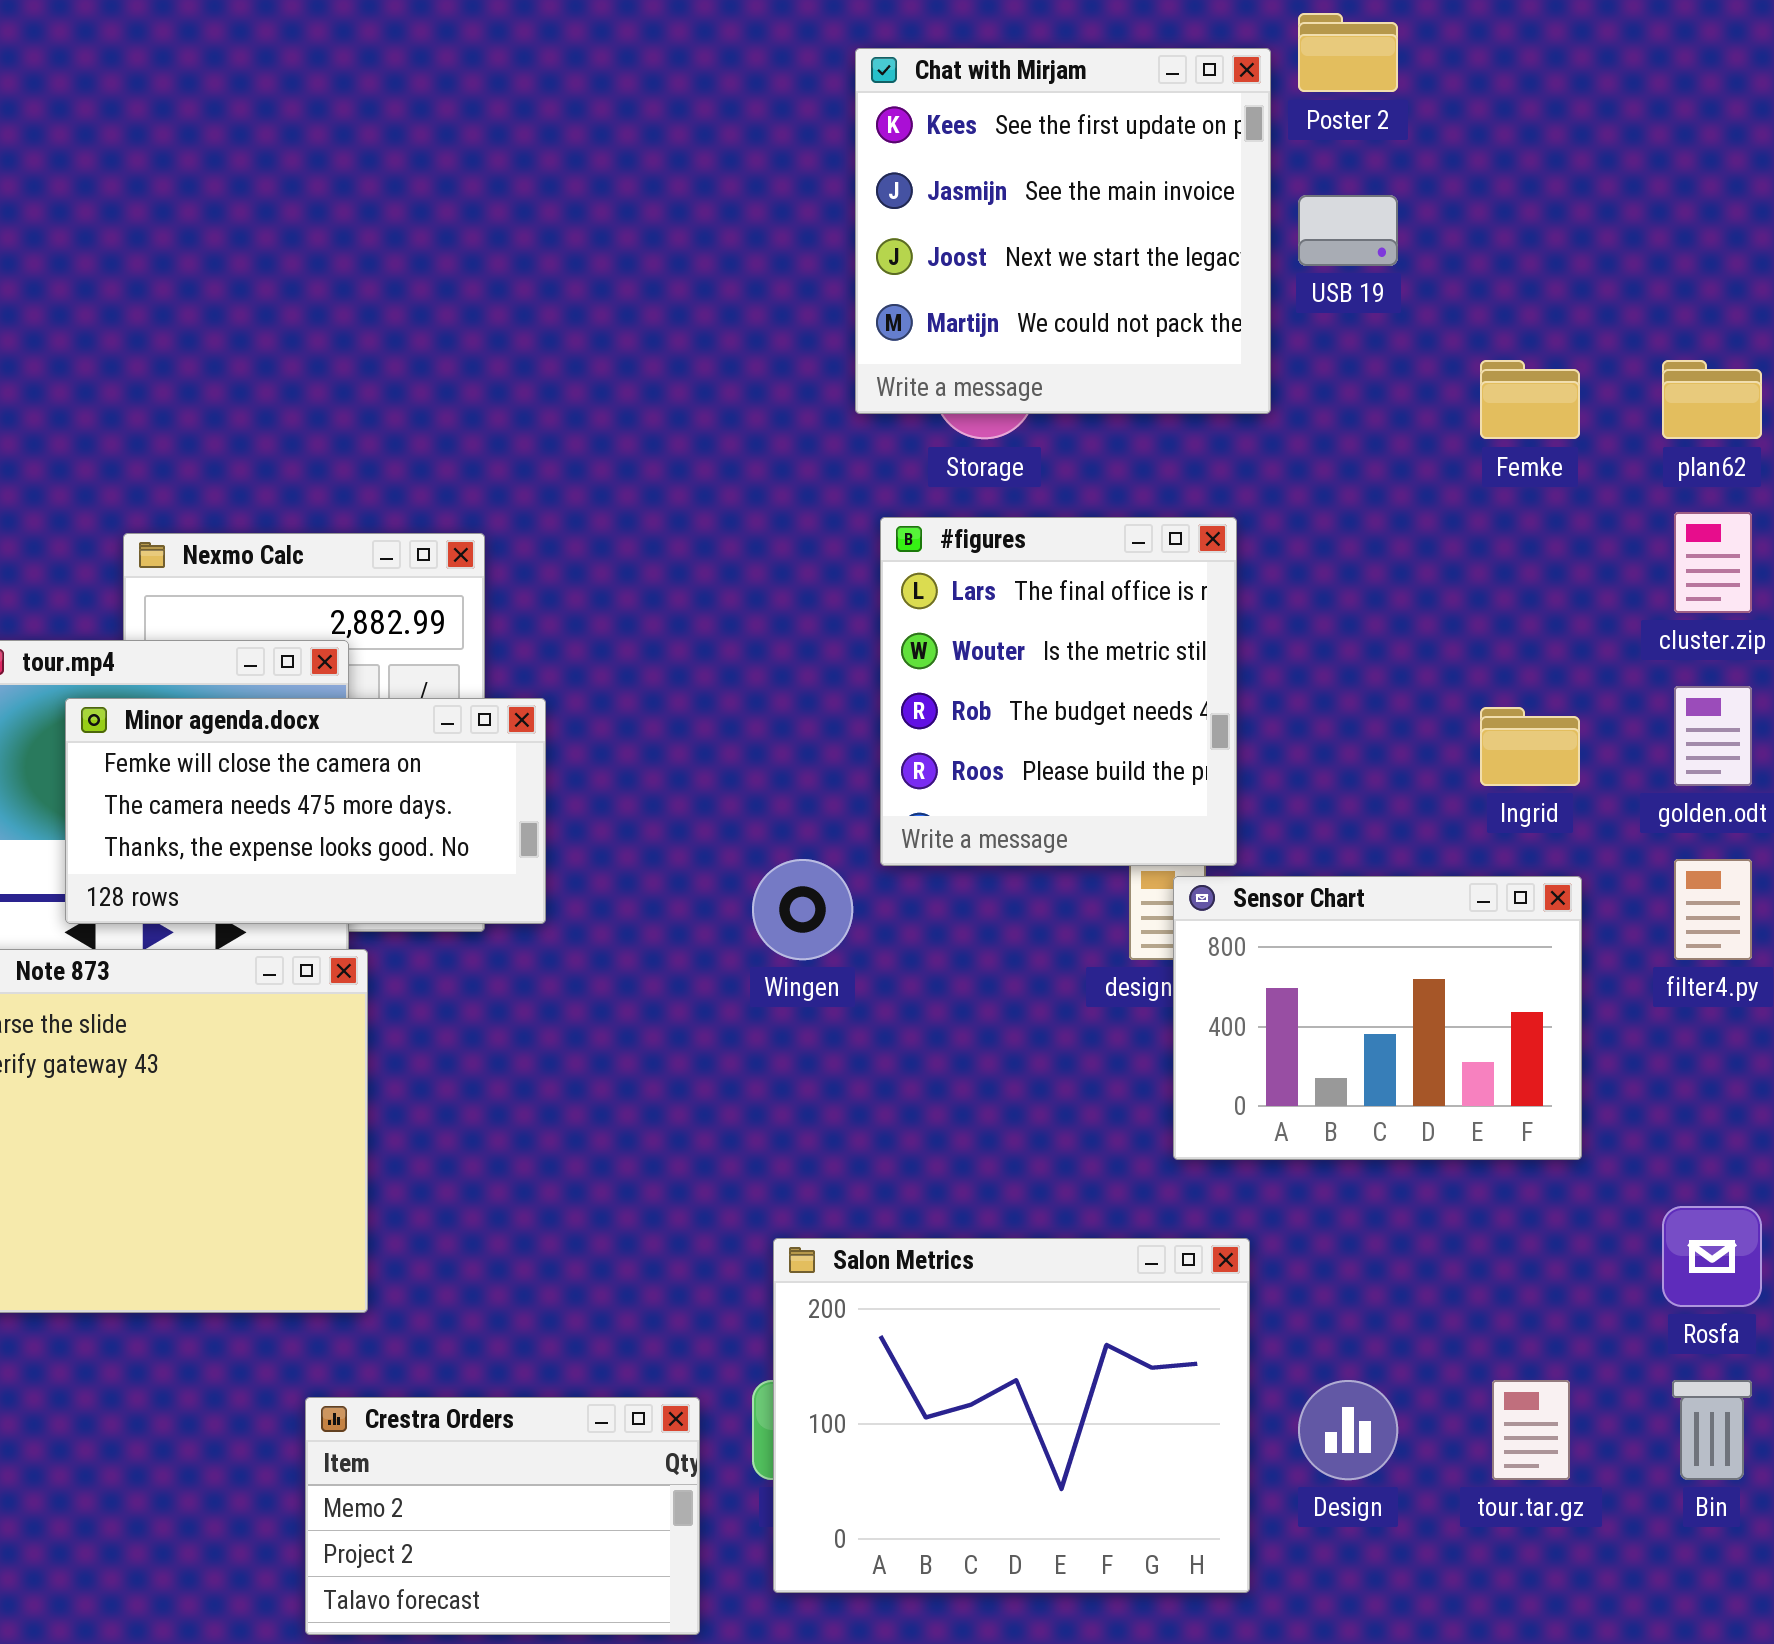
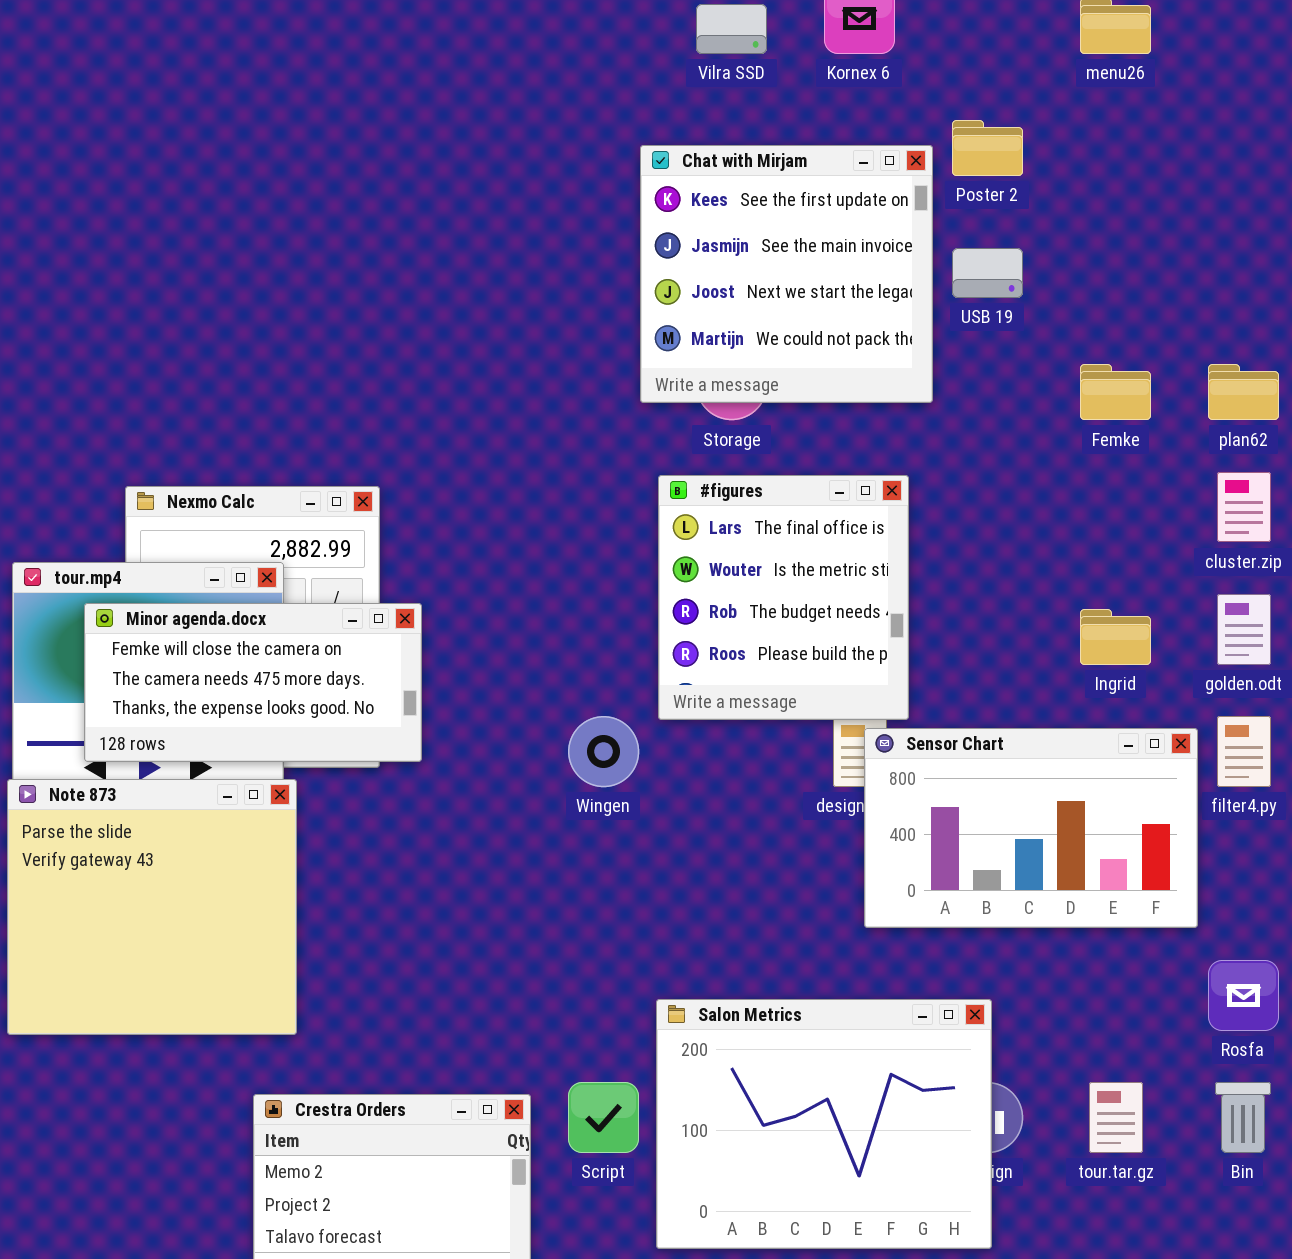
Sensor Chart: [1173,876,1582,1160] -> [864,728,1198,928], resized
Salon Metrics: [773,1238,1250,1593] -> [656,999,992,1249], moved

